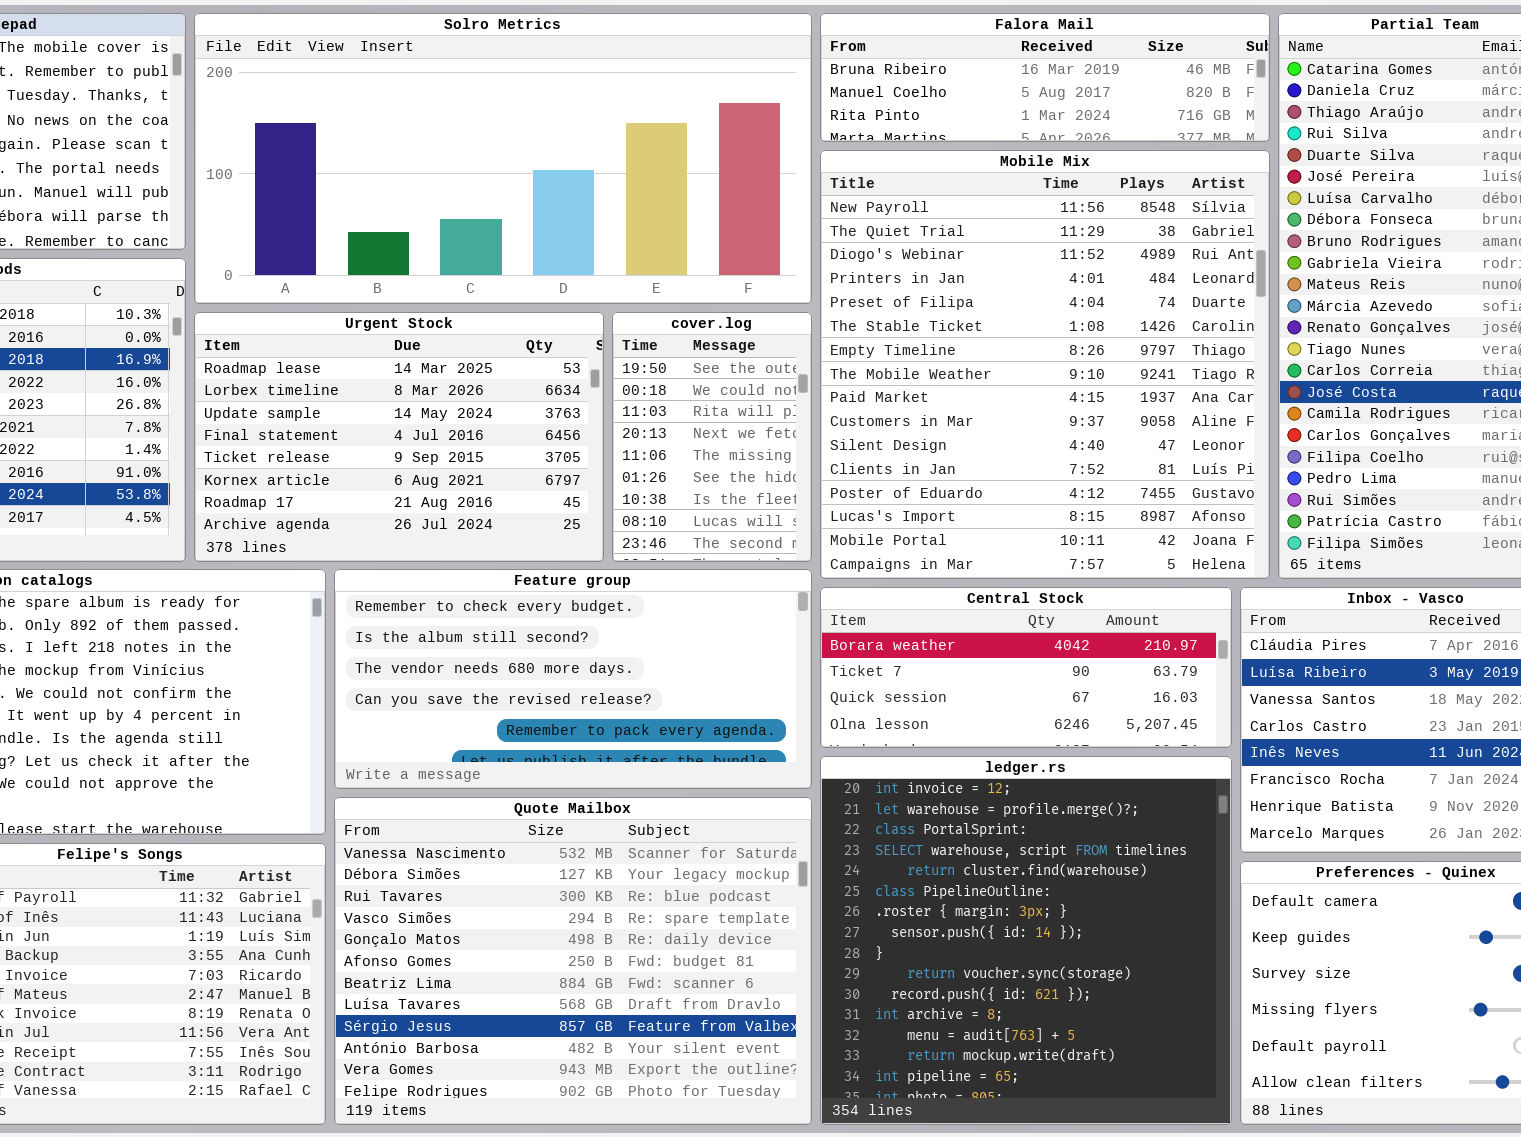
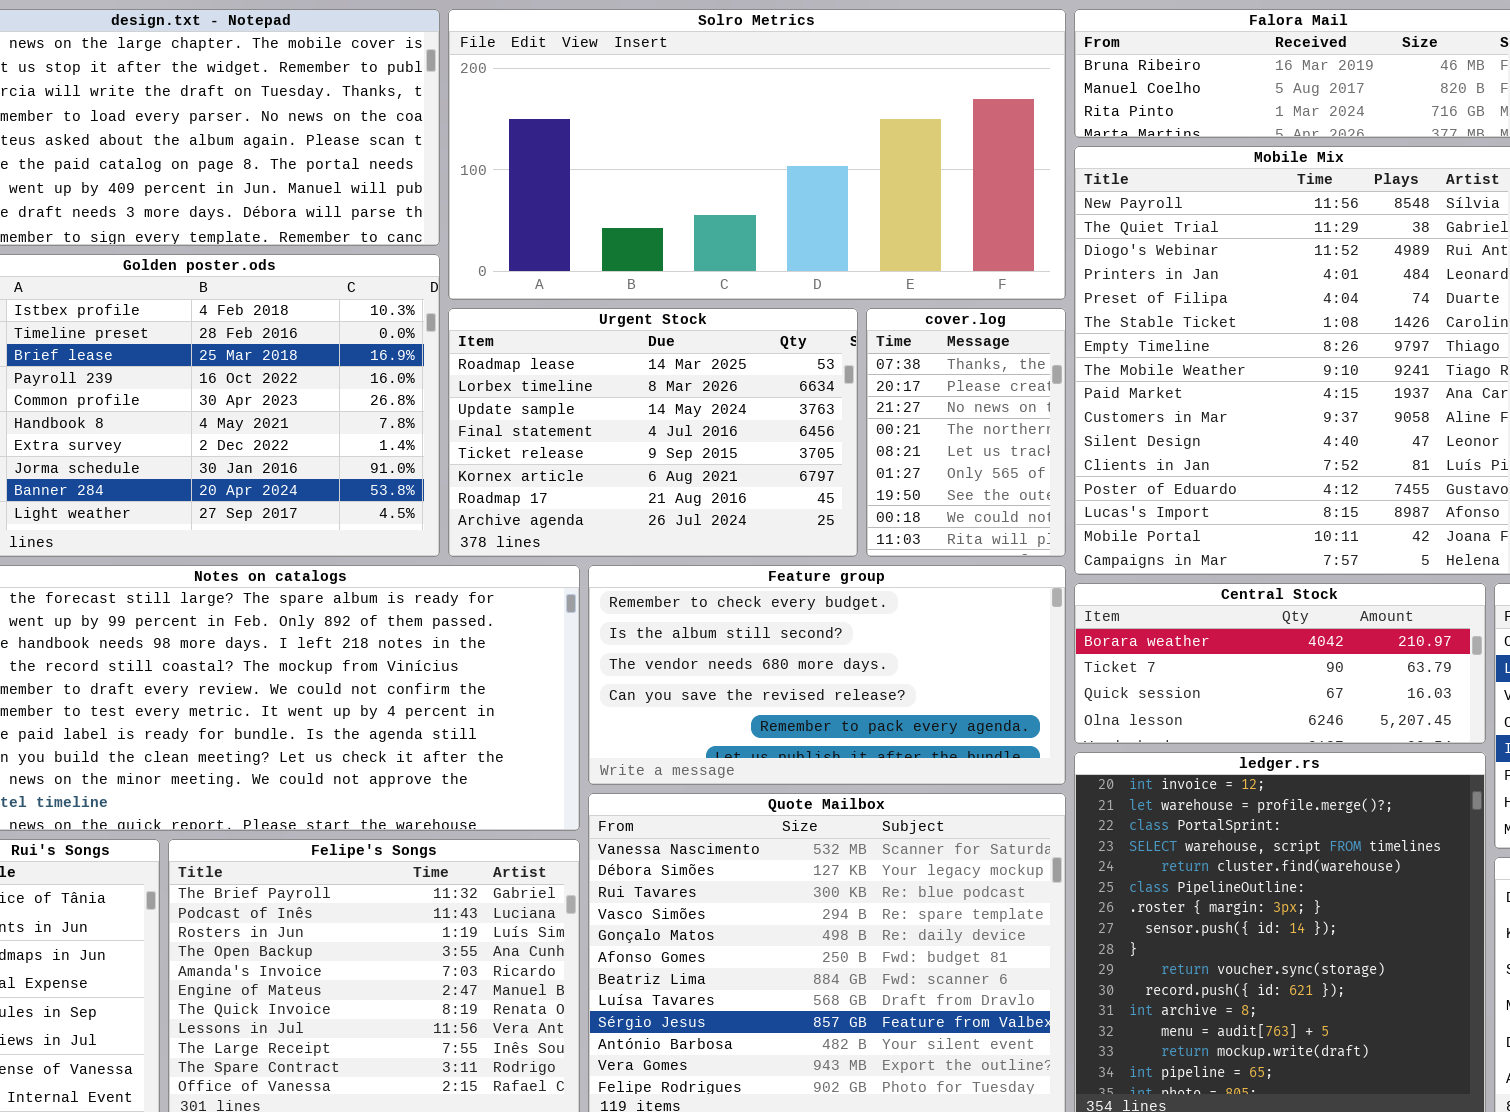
cover.log: [612,312,812,562] -> [866,308,1066,557], scrolled up 6 rows

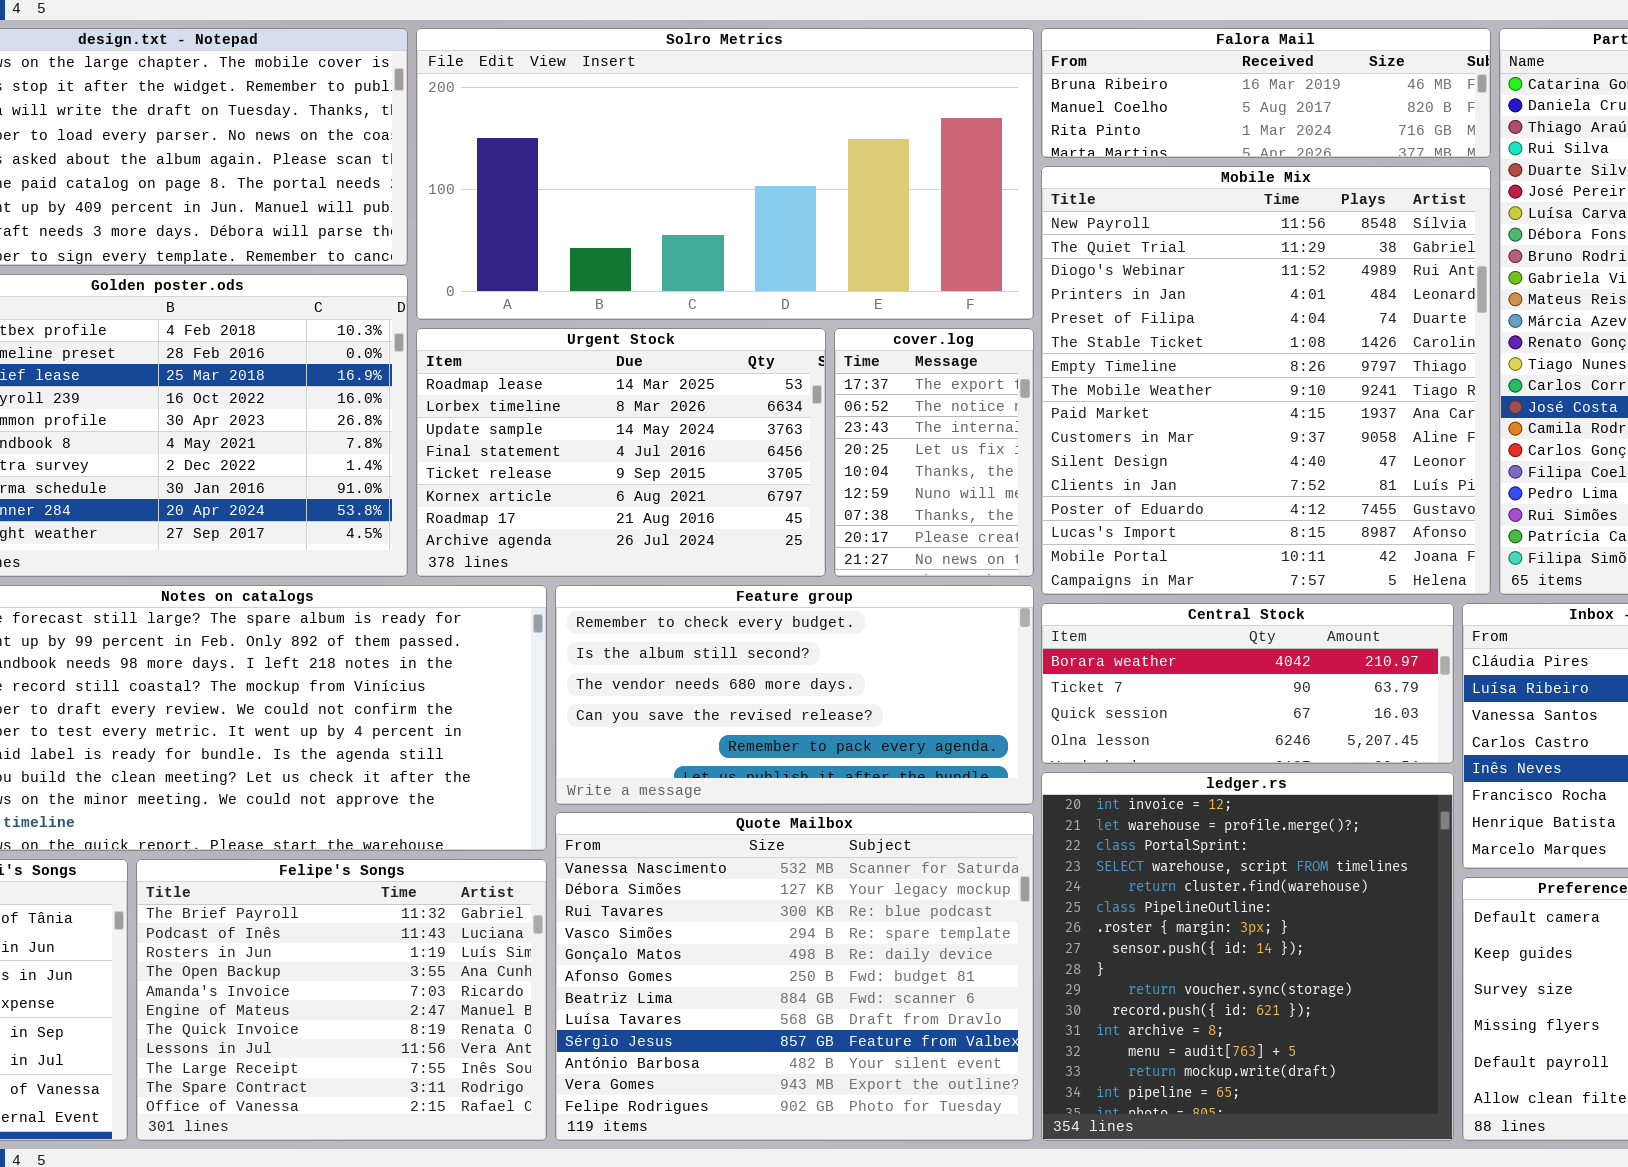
cover.log: [866,308,1066,557] -> [834,328,1034,577], scrolled up 6 rows

